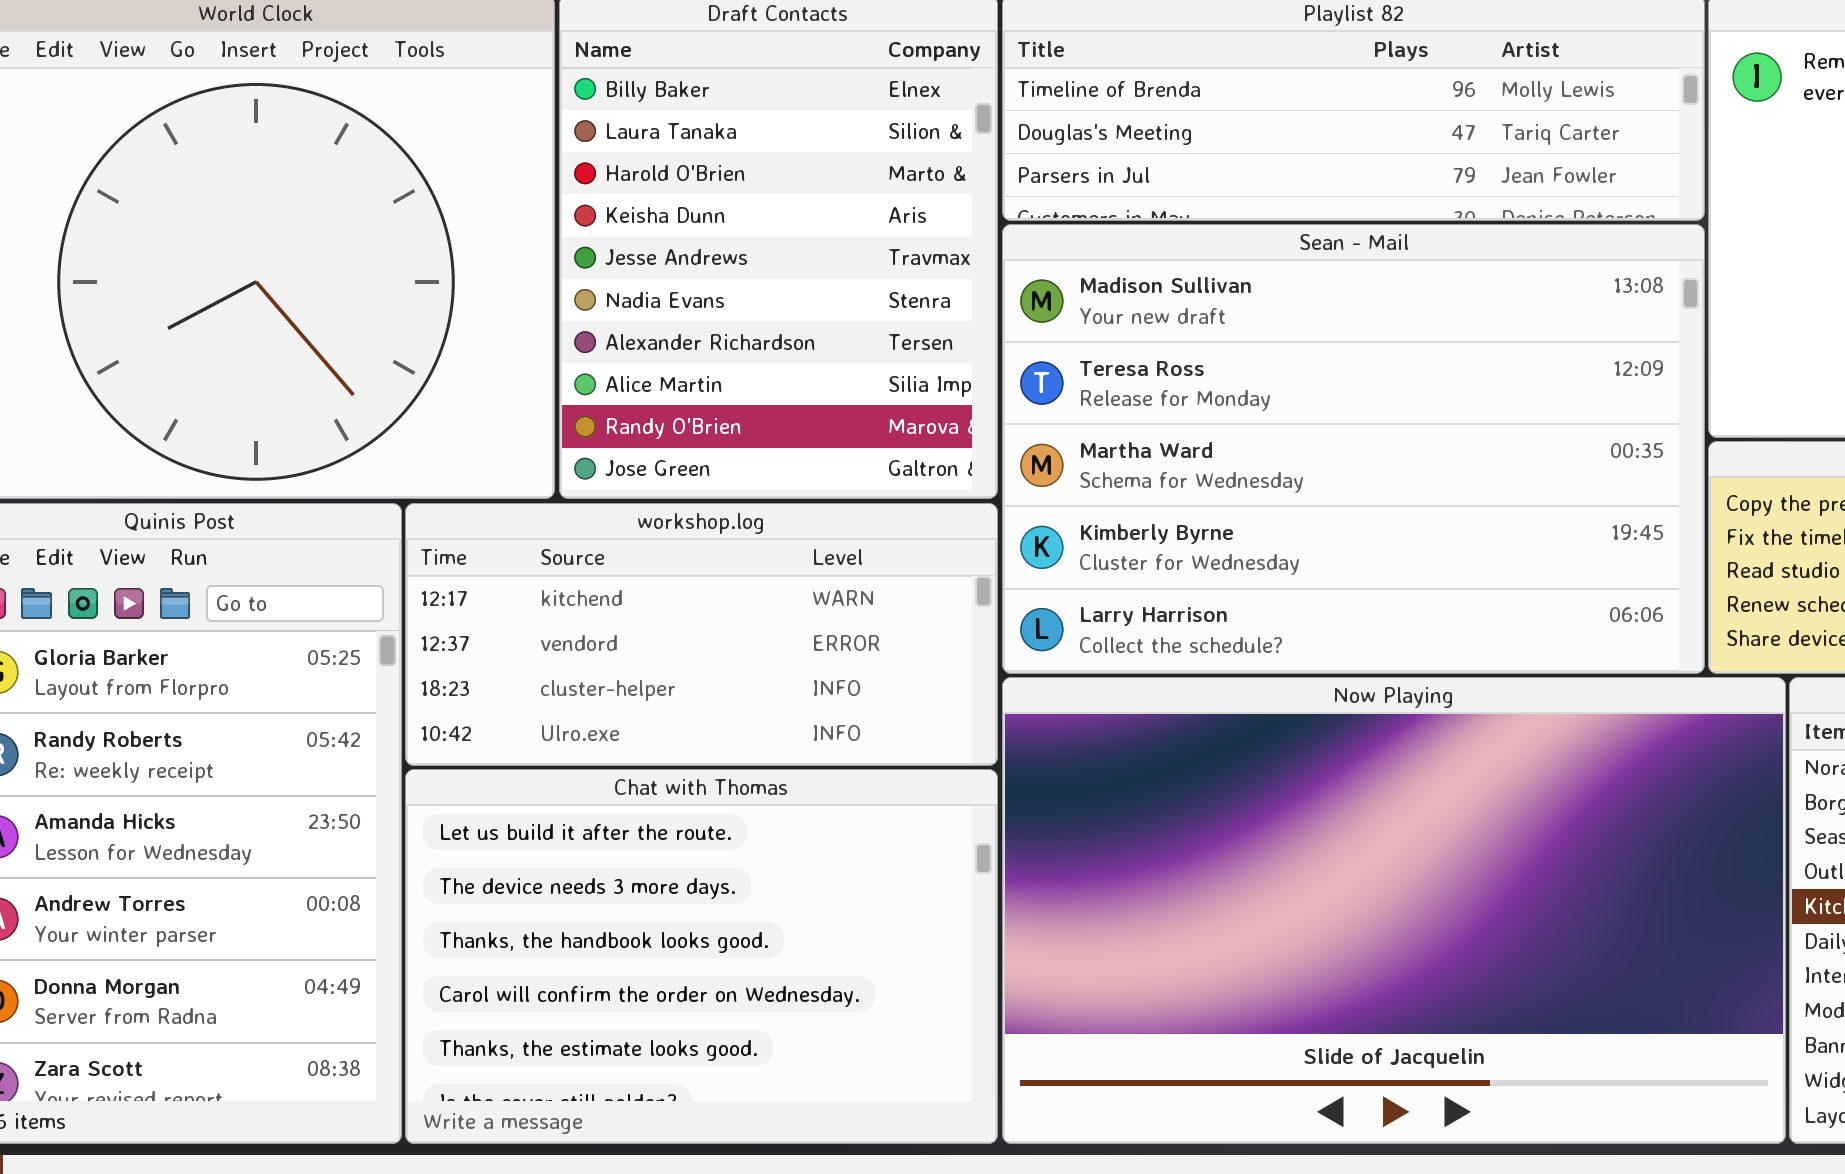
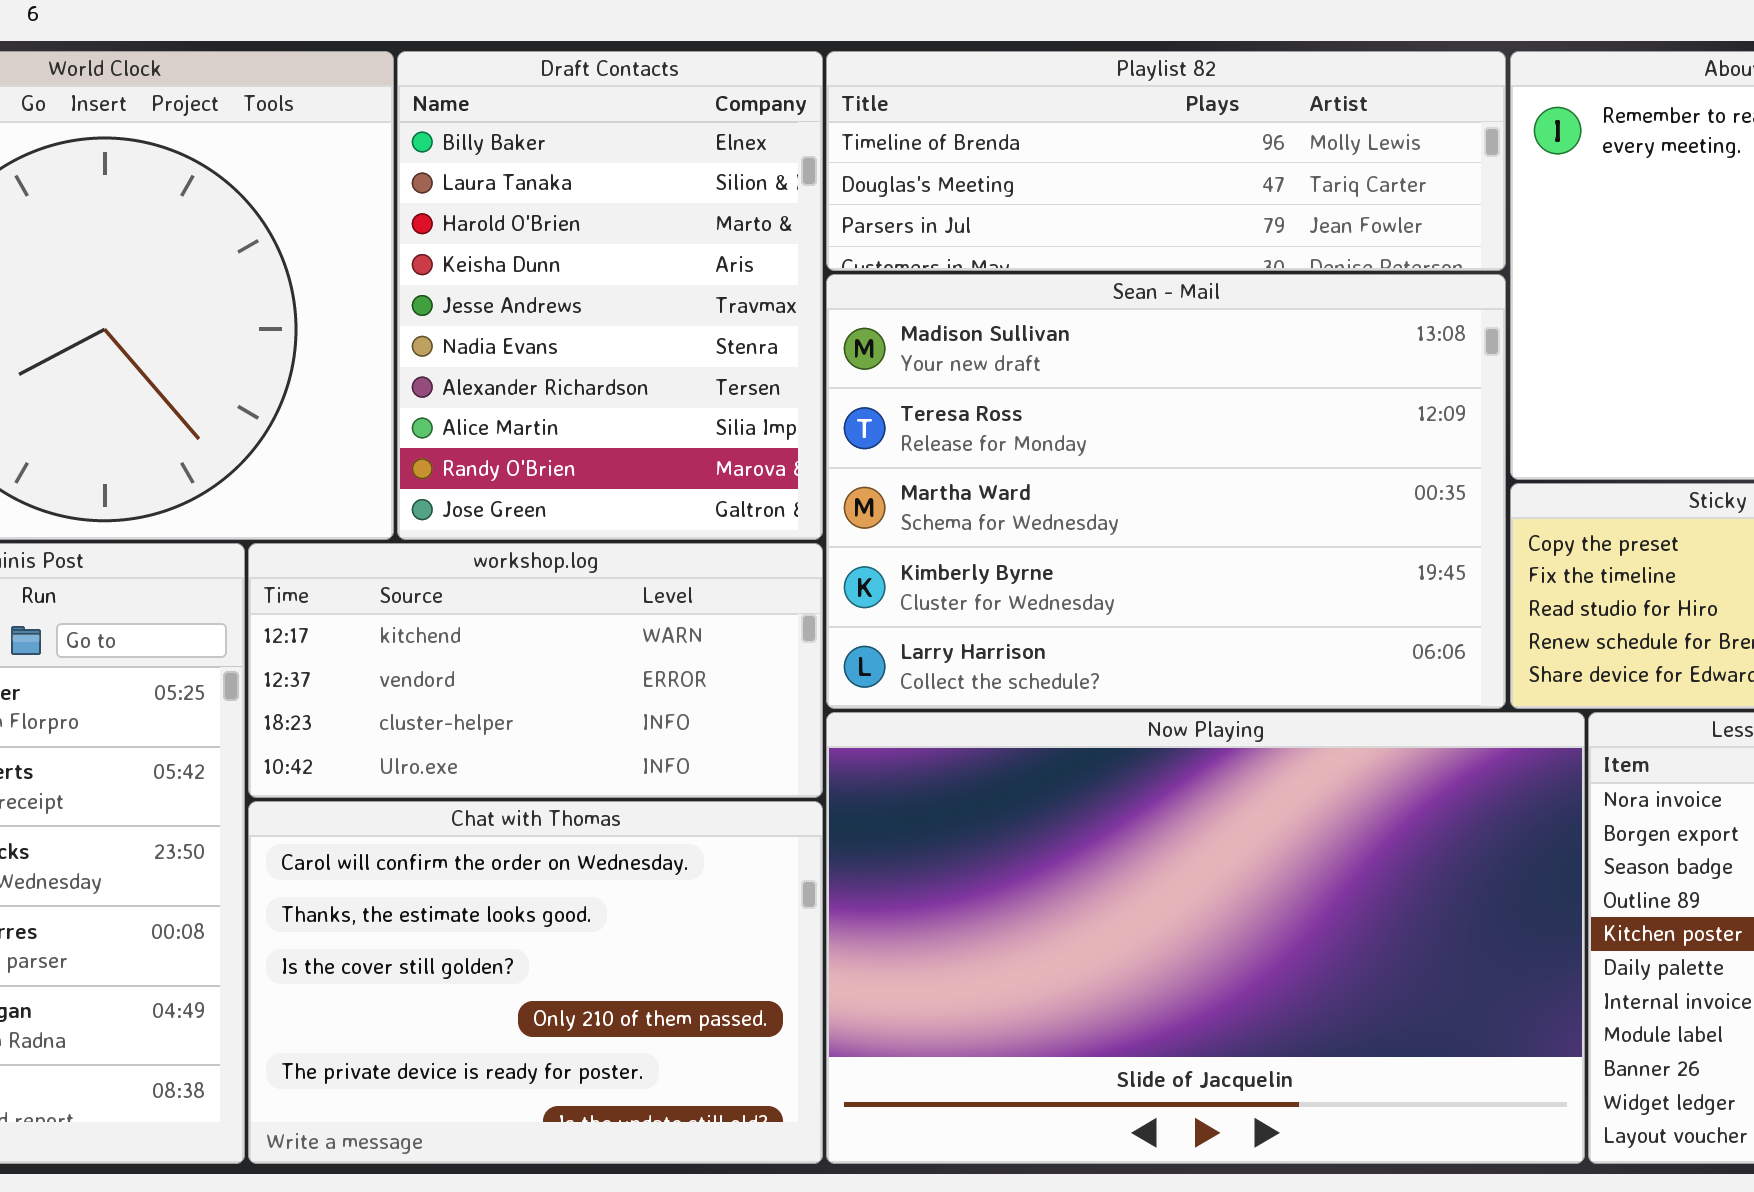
Chat with Thomas: [405,769,998,1144] -> [248,801,823,1164], scrolled down 3 rows

